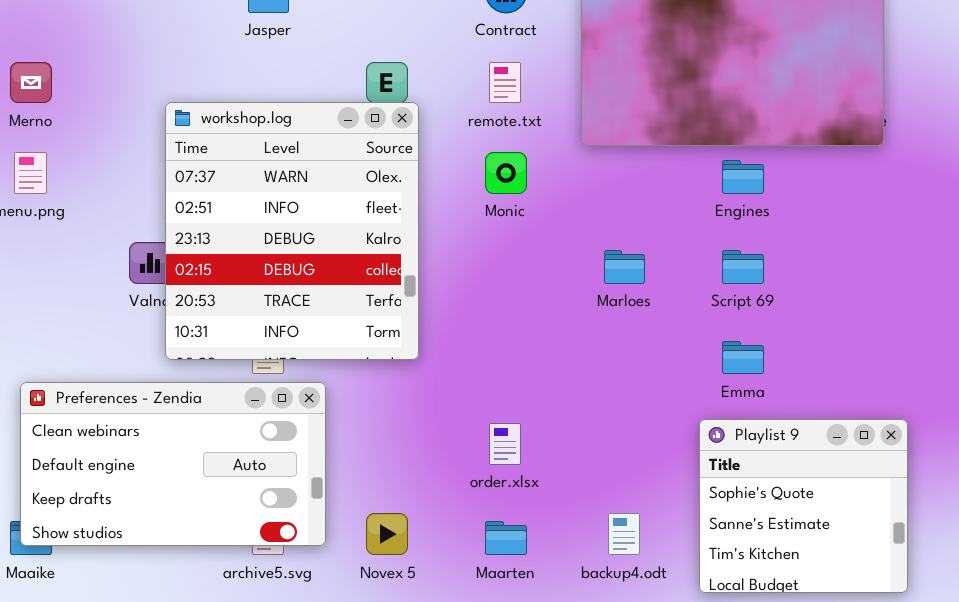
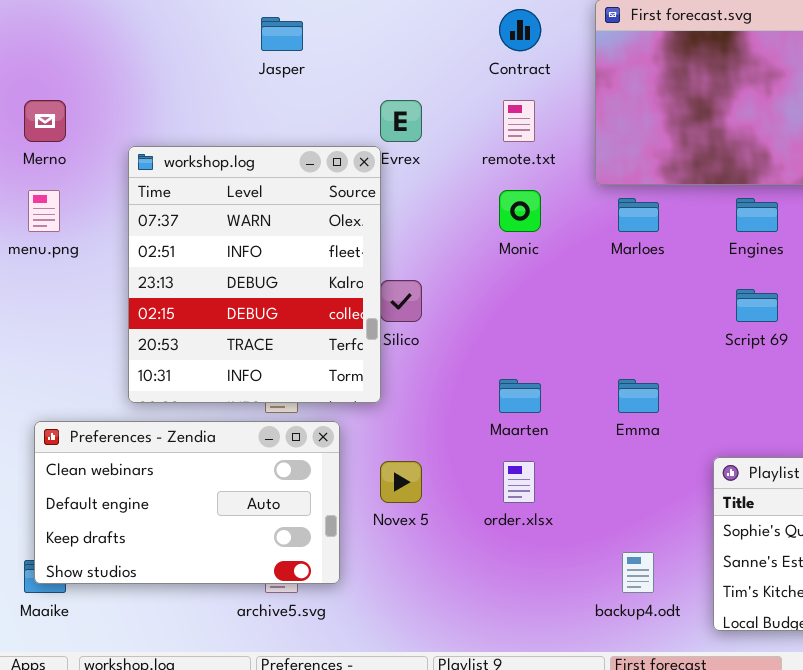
workshop.log: [165,102,419,360] -> [128,146,381,403], moved
Marloes: [604,250,645,284] -> [618,198,659,232], moved
Emma: [722,341,764,374] -> [618,379,659,413], moved
Novex 5: [366,513,408,555] -> [380,461,422,503], moved
Maarten: [485,521,527,555] -> [499,379,541,413], moved

